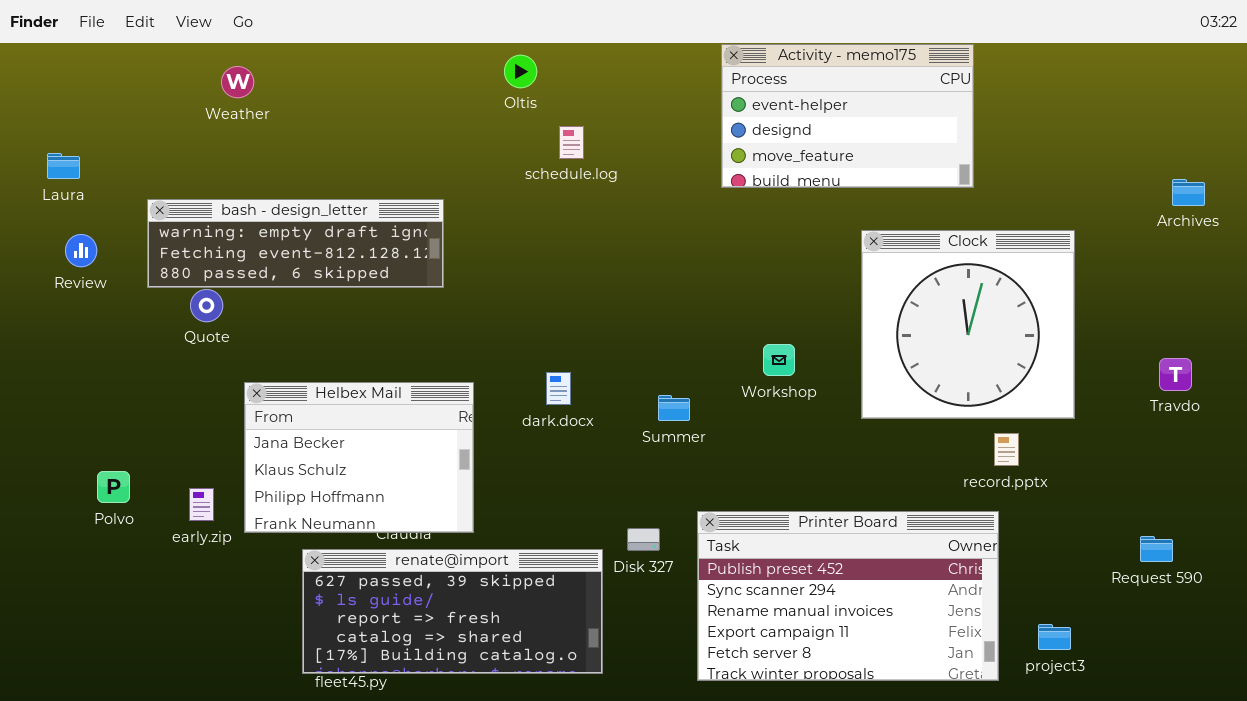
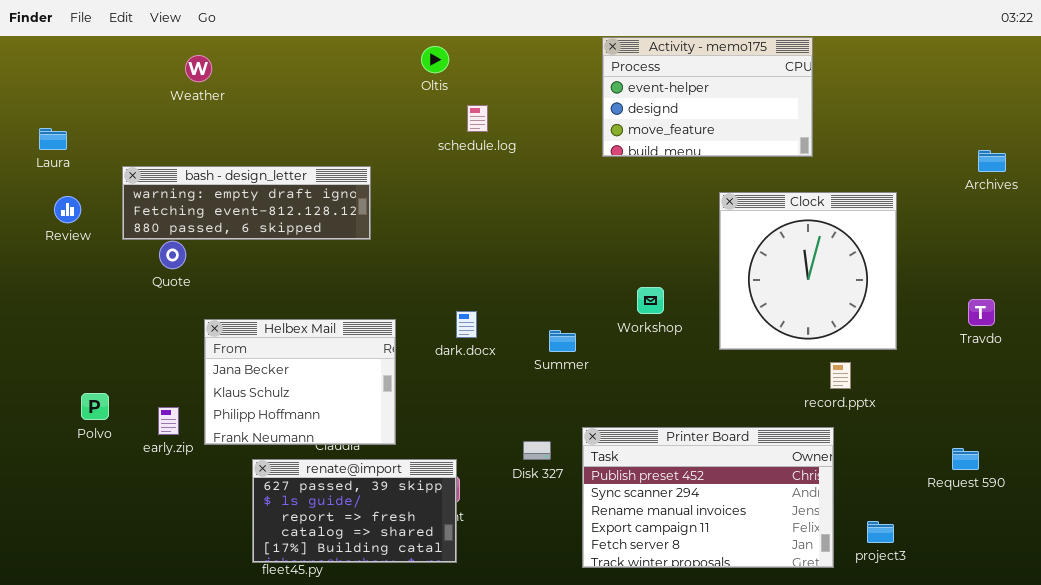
renate@import: [302,549,603,674] -> [252,459,457,563], resized

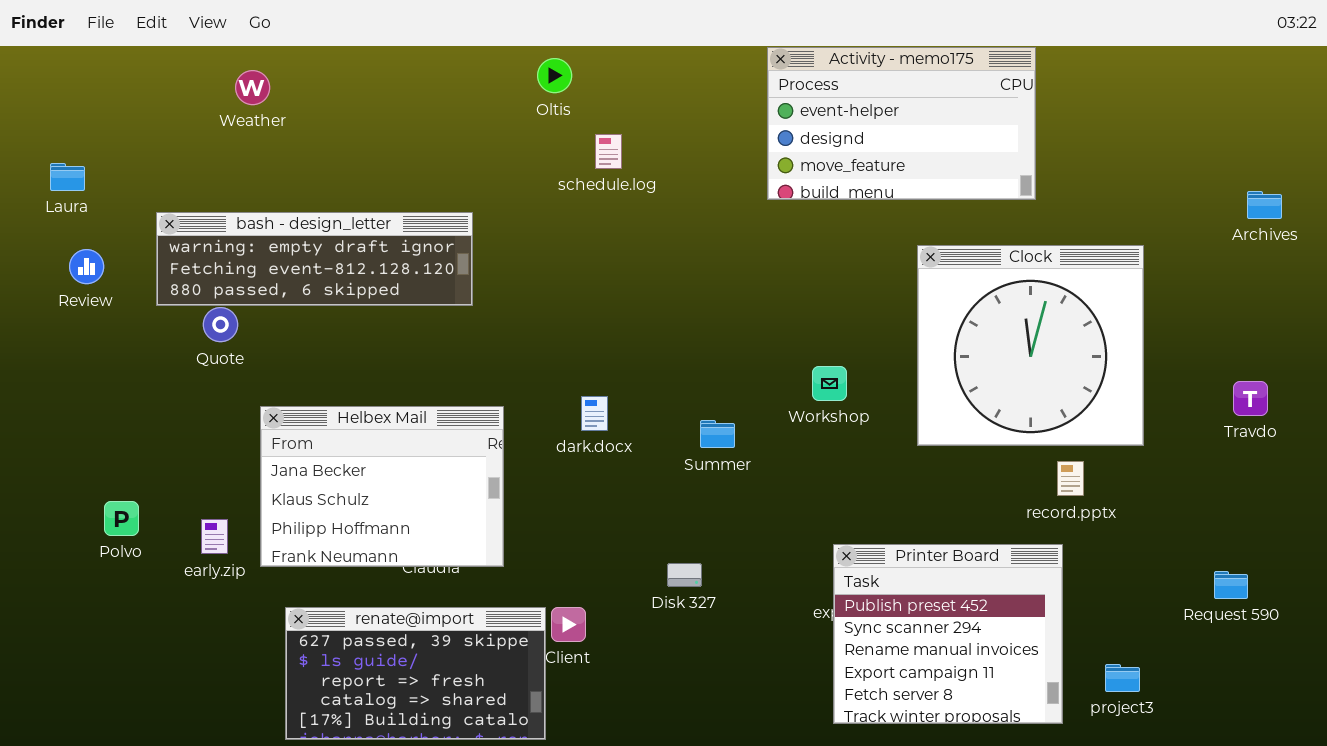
Printer Board: [582,427,834,568] -> [833,544,1063,724], resized
renate@import: [252,459,457,563] -> [285,607,546,740], moved

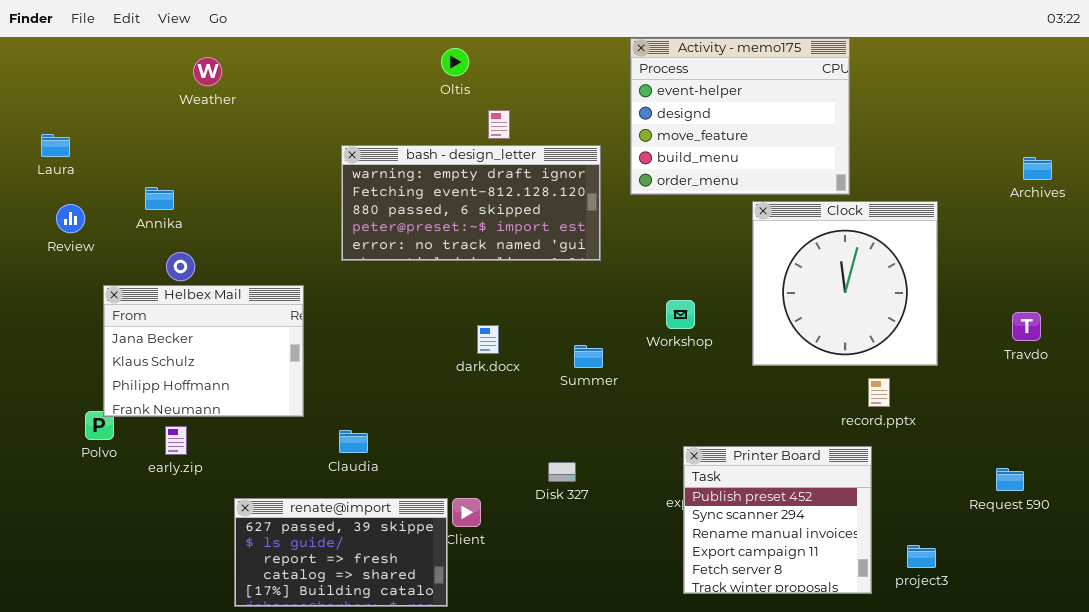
Activity - memo175: [767,47,1036,200] -> [630,38,850,195], resized
bash - design_letter: [156,212,473,306] -> [341,145,601,261], moved, resized
Helbex Mail: [260,406,504,567] -> [103,285,304,417], moved

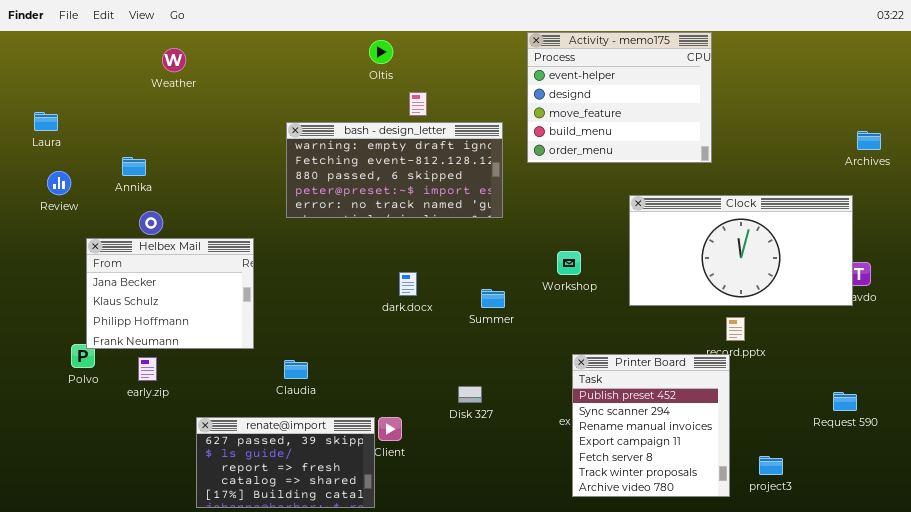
Clock: [752,201,938,366] -> [629,195,853,306], resized
Printer Board: [683,446,872,594] -> [572,354,730,497], resized

